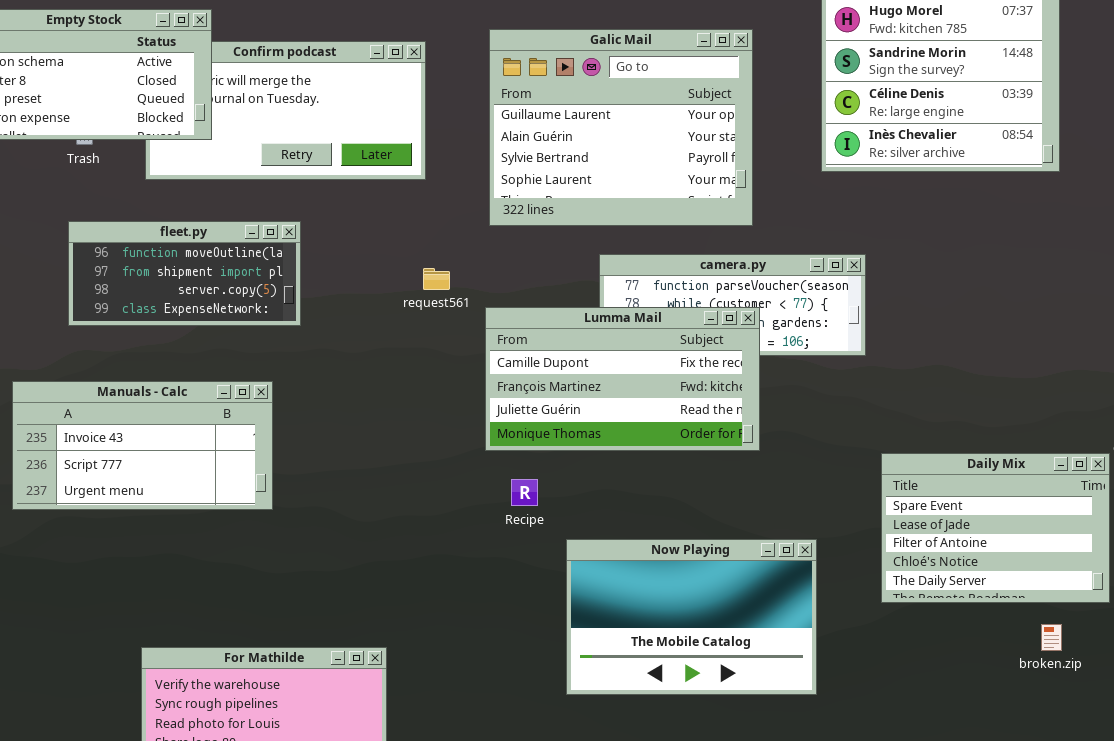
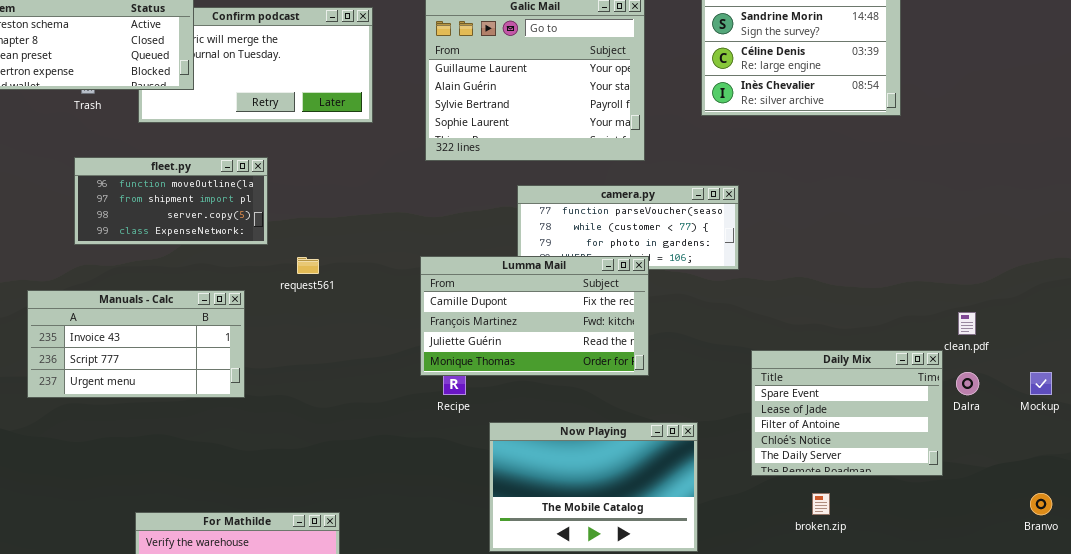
request561: [423,268,450,290] -> [297,257,319,274], moved
Lumma Mail: [485,307,760,451] -> [420,256,649,376], moved
broken.zip: [1041,624,1062,651] -> [812,493,830,515], moved

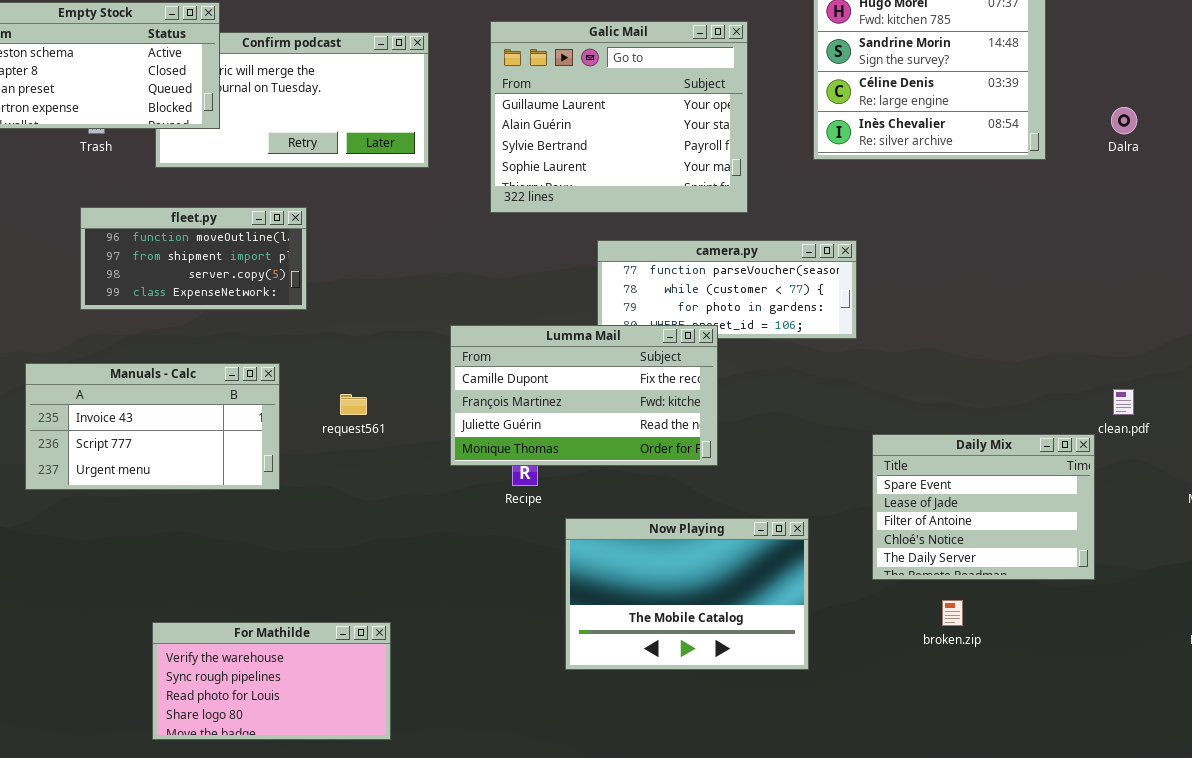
Lumma Mail: [420,256,649,376] -> [450,325,718,466], moved
request561: [297,257,319,274] -> [340,394,367,415], moved
Dalra: [956,372,979,395] -> [1111,107,1137,134], moved

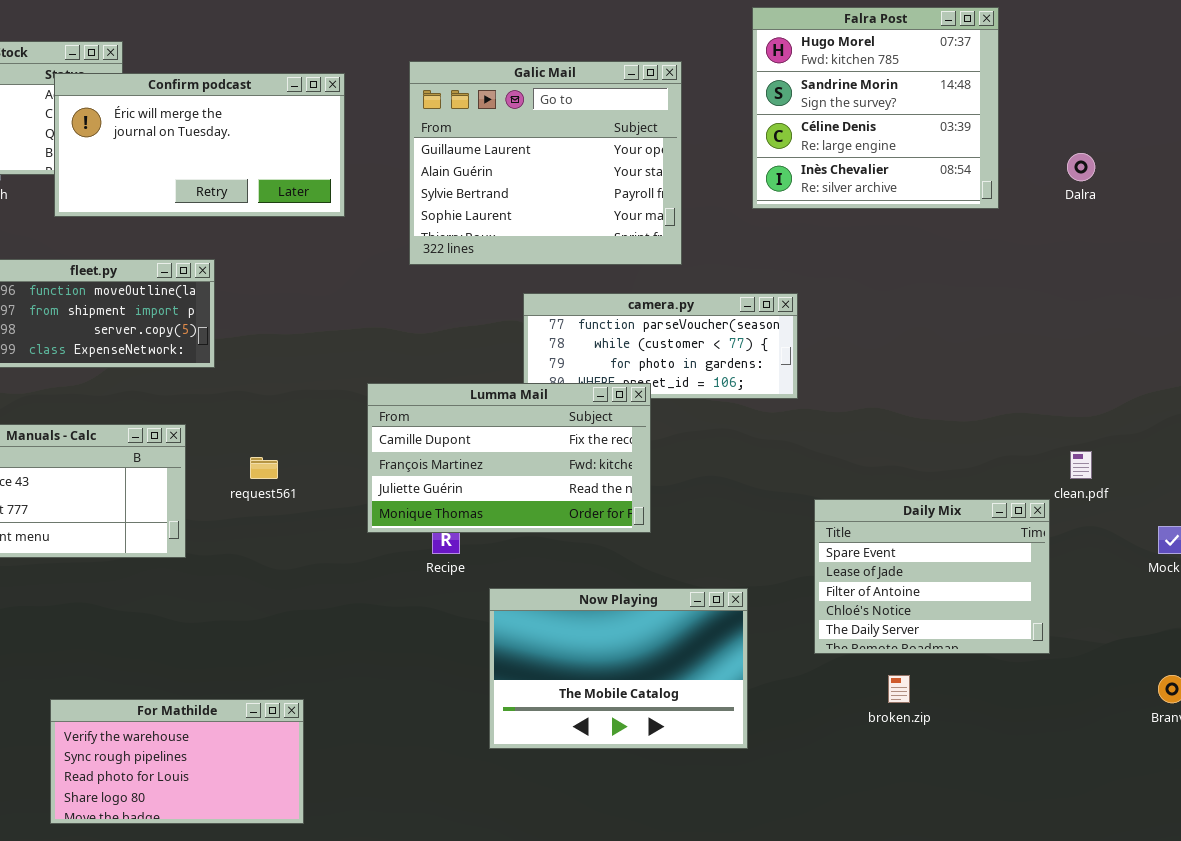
Confirm podcast: [155,32,429,168] -> [54,73,345,217], raised

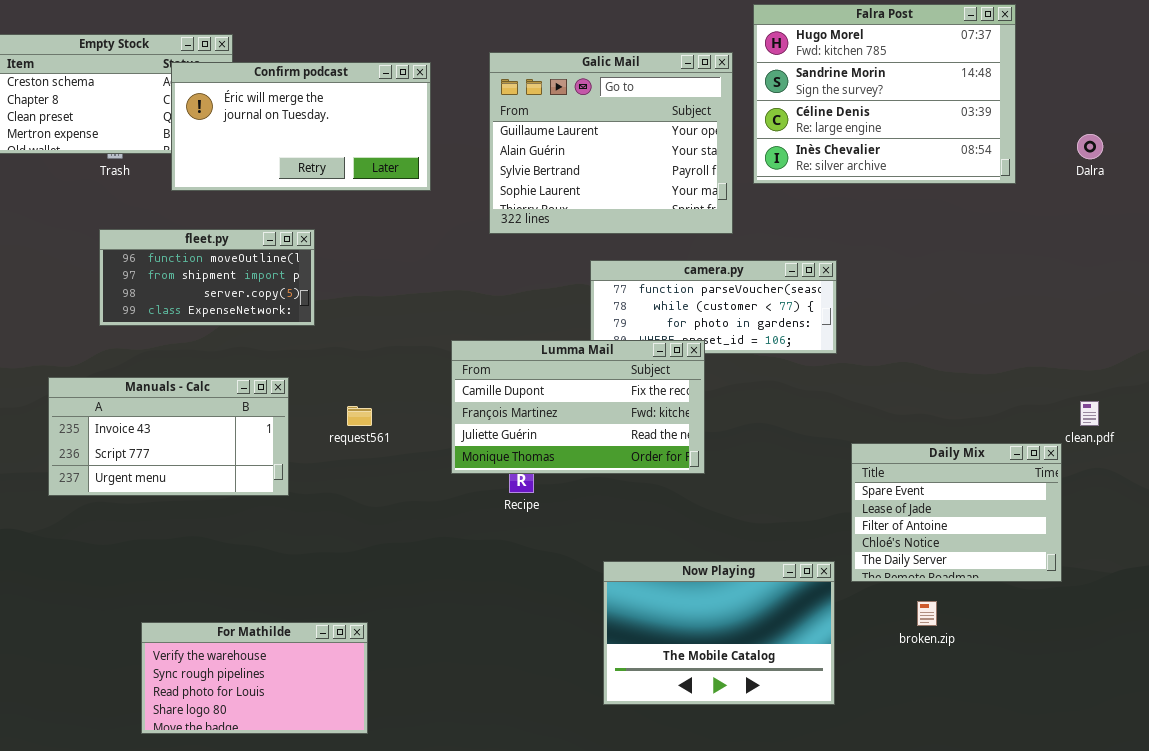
Falra Post: [752,7,999,209] -> [753,4,1016,184], resized
Now Playing: [489,588,748,749] -> [603,561,835,705], moved
For Mathilde: [50,699,304,824] -> [141,622,368,734], moved

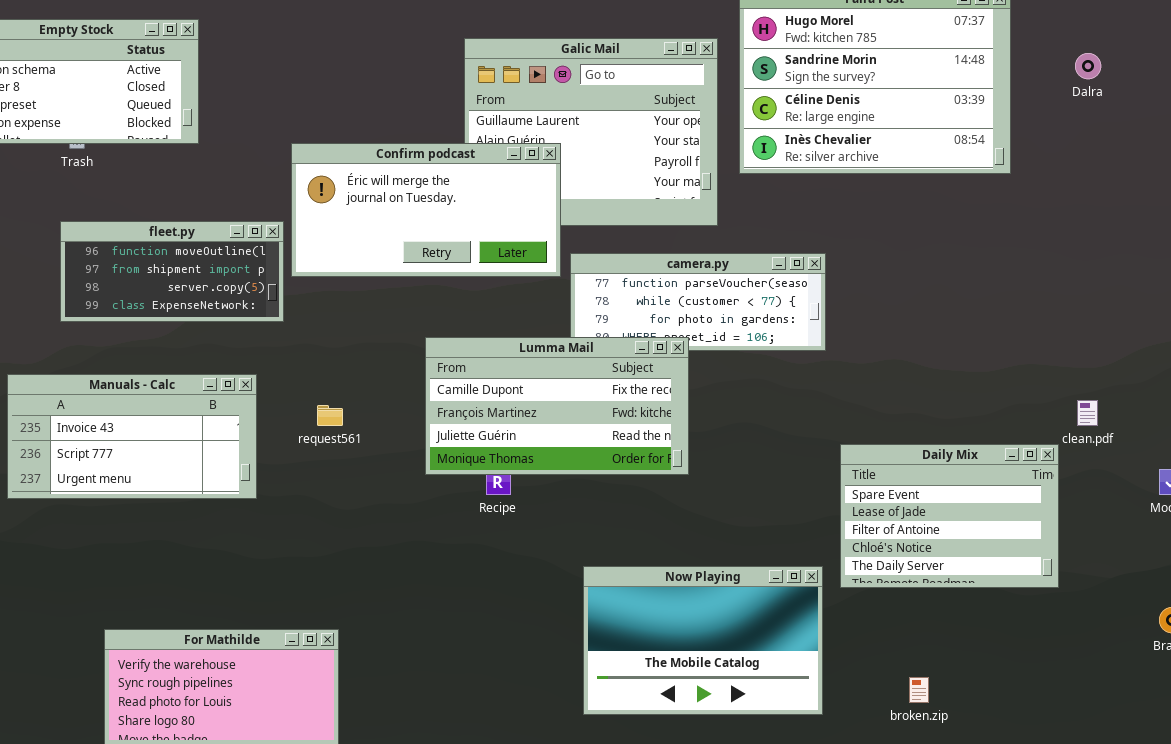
Confirm podcast: [171,62,431,191] -> [291,143,561,277], moved
Dalra: [1077,134,1103,159] -> [1075,53,1101,79], moved
broken.zip: [917,601,937,626] -> [909,677,929,703], moved

